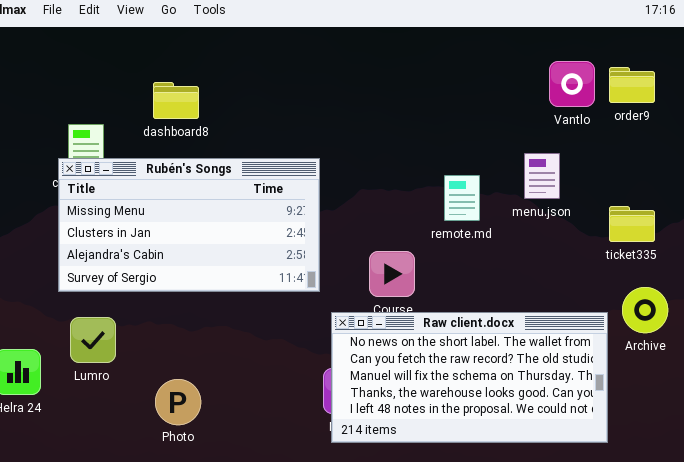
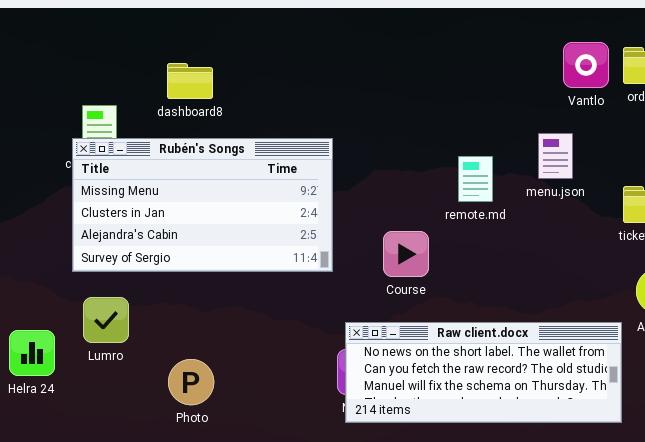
Raw client.docx: [331,312,608,443] -> [345,322,622,423], resized

